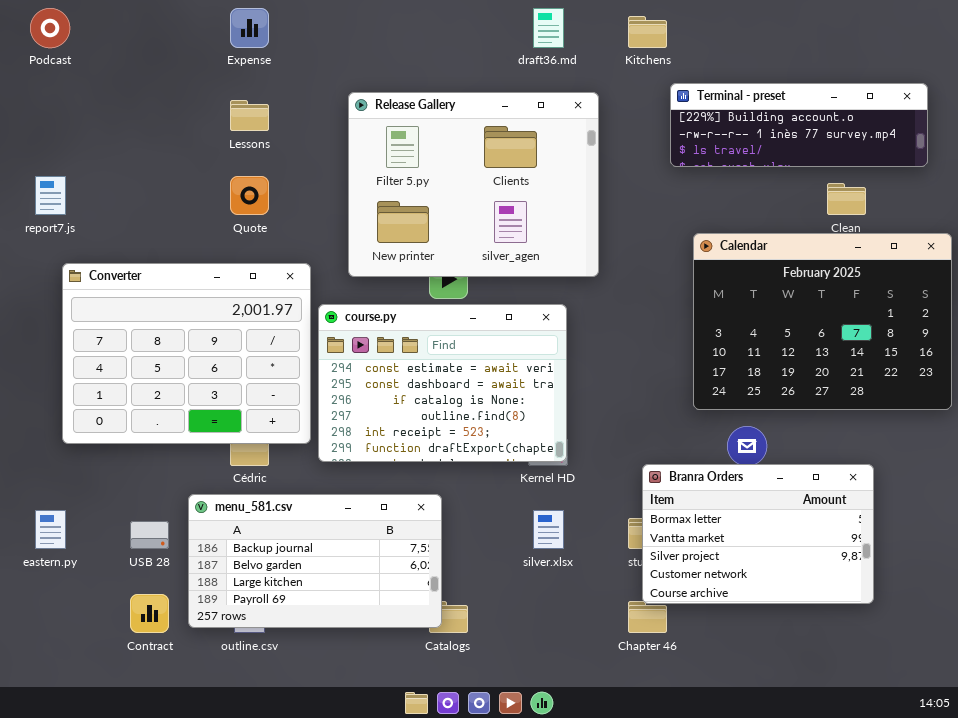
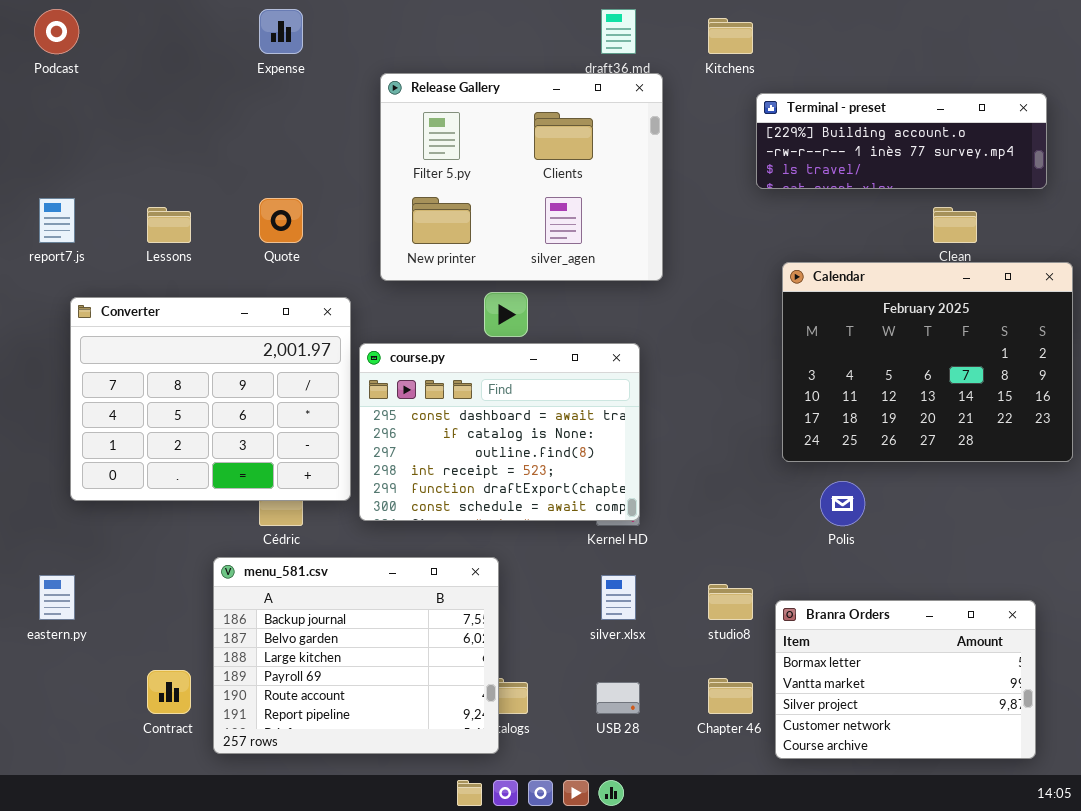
Release Gallery: [348,92,599,277] -> [380,73,663,281], moved
Lessons: [230,100,269,131] -> [147,207,191,243], moved
course.py: [318,304,567,462] -> [359,343,640,521], scrolled down 1 row
Branra Orders: [642,464,874,604] -> [775,600,1036,759], moved
menu_581.csv: [188,494,442,628] -> [213,557,499,754], resized
USB 28: [130,521,169,549] -> [596,682,640,714], moved

